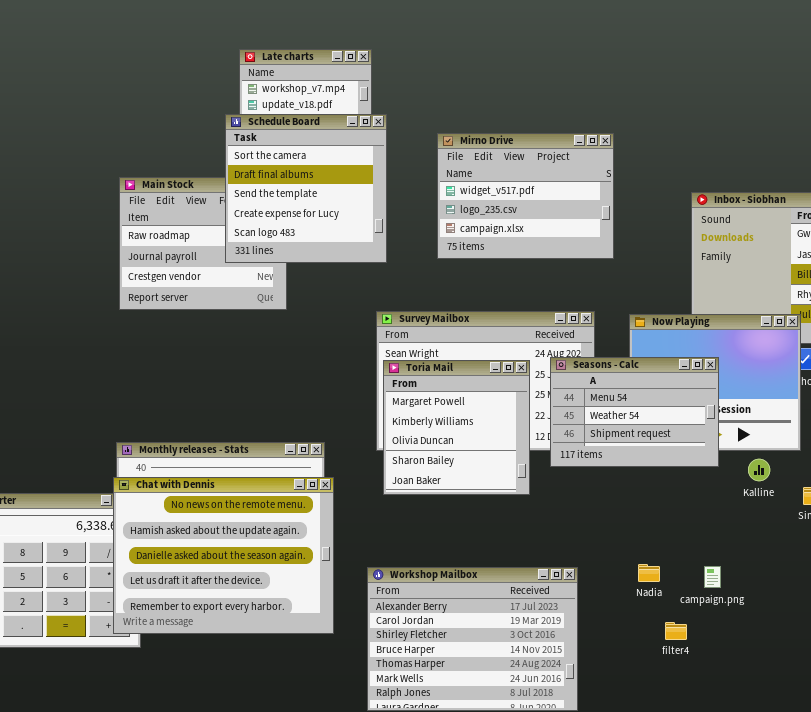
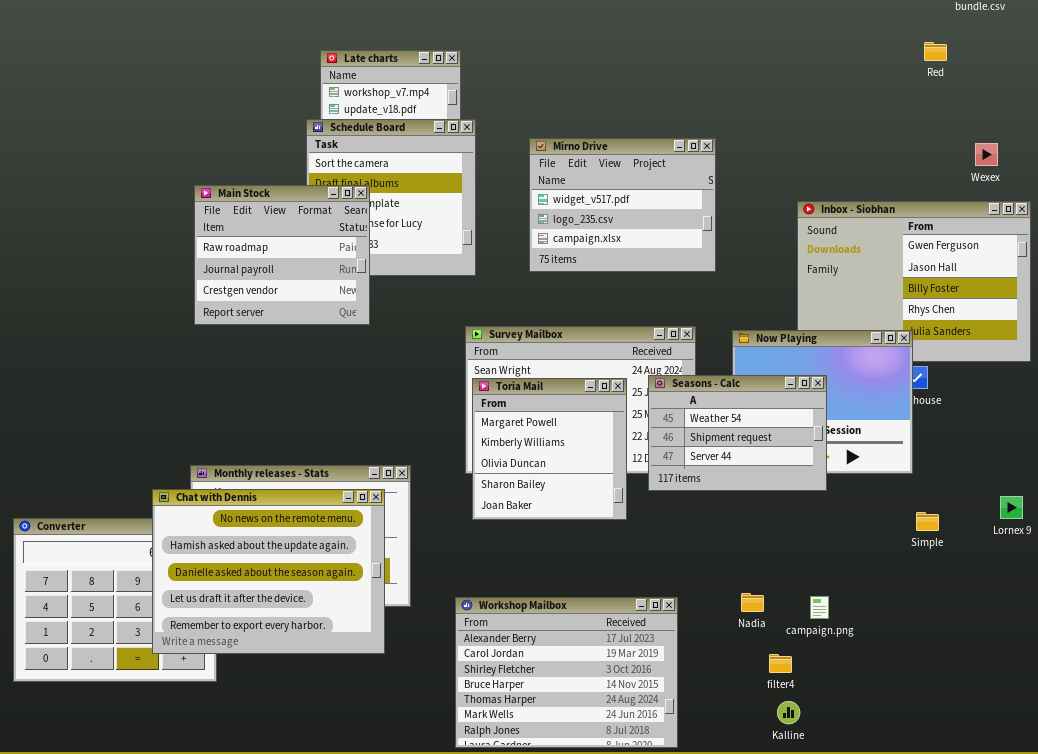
Main Stock: [119,177,287,310] -> [194,185,370,325], raised
Seasons - Calc: [550,357,719,467] -> [648,375,827,491], scrolled down 1 row
Kalline: [748,459,770,481] -> [777,701,800,724], moved
Chat with Dennis: [113,477,334,634] -> [152,489,385,654], moved

